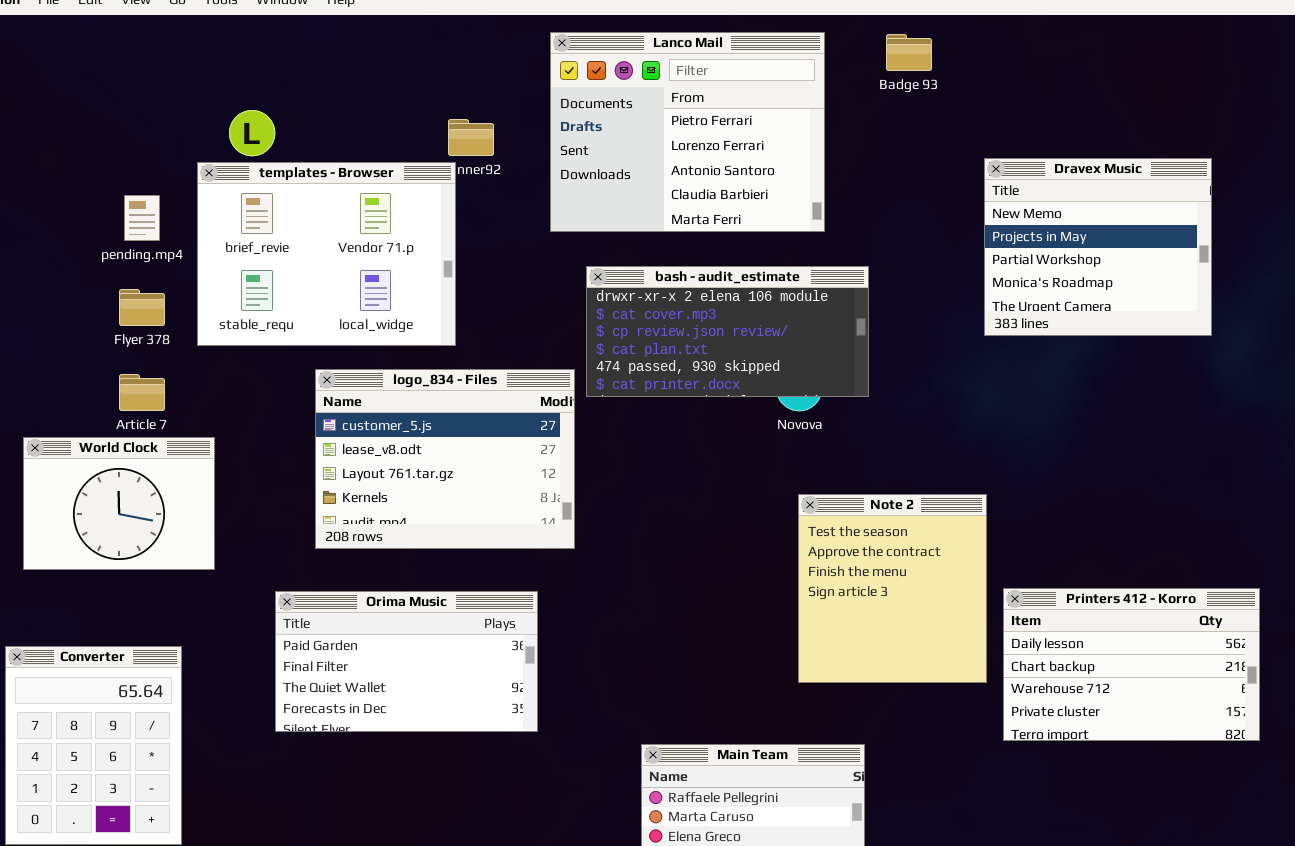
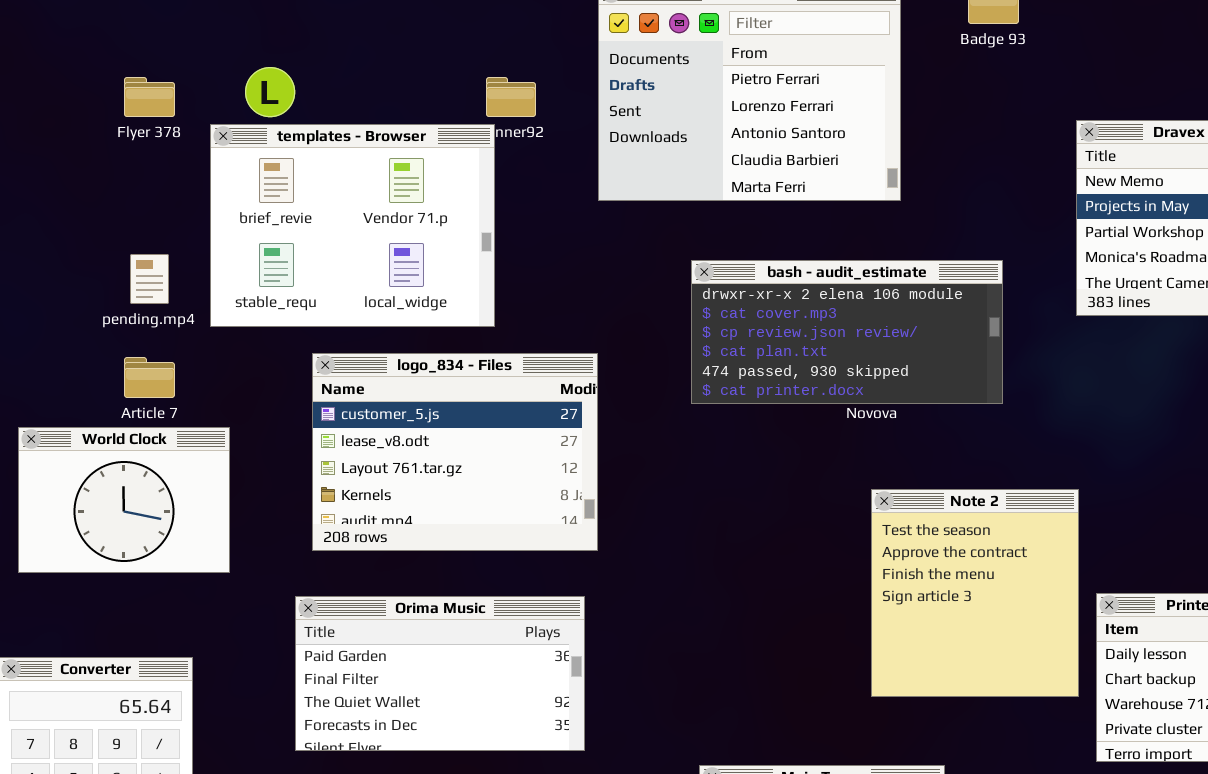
pending.mp4: [124,195,160,241] -> [130,254,169,304], moved
bash - audit_estimate: [586,266,869,397] -> [691,260,1003,404], moved
Flyer 378: [119,289,165,326] -> [124,77,175,117], moved
logo_834 - Files: [315,369,575,549] -> [312,353,598,551], moved

